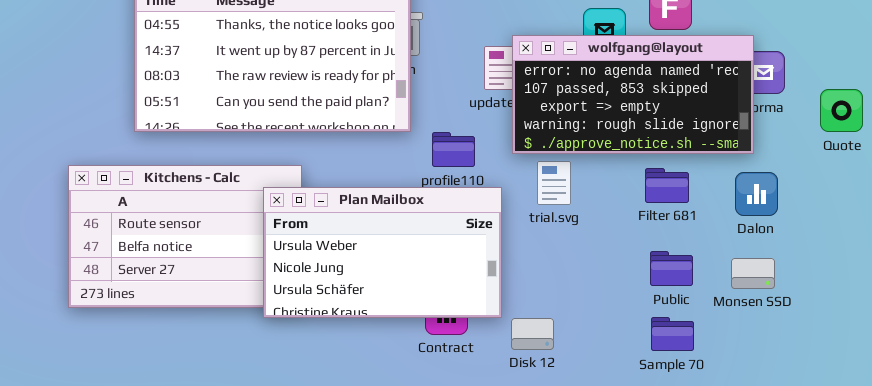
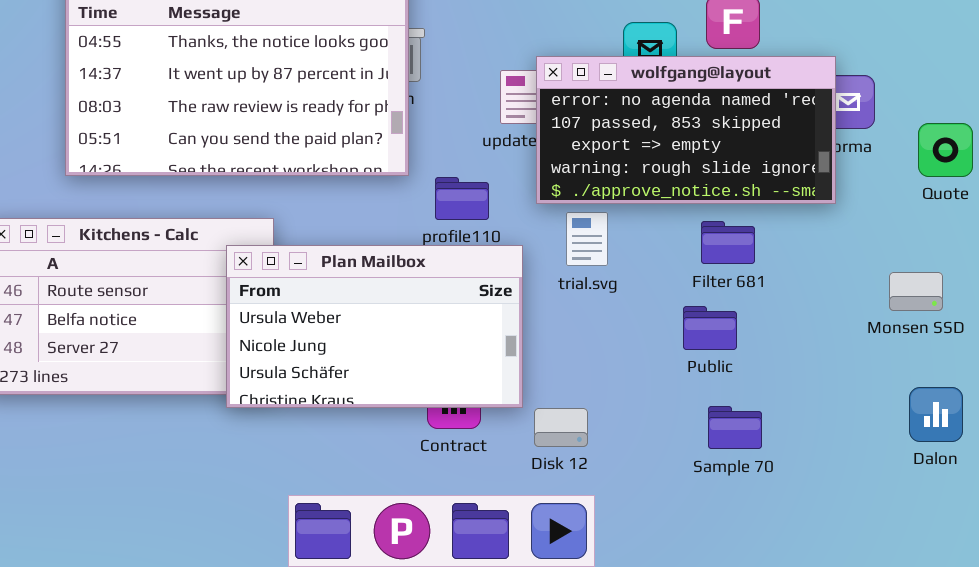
Dalon: [735,172,778,216] -> [909,387,963,442], moved
Public: [650,251,693,286] -> [683,306,737,350], moved
Monsen SSD: [731,258,775,289] -> [889,272,943,311], moved

